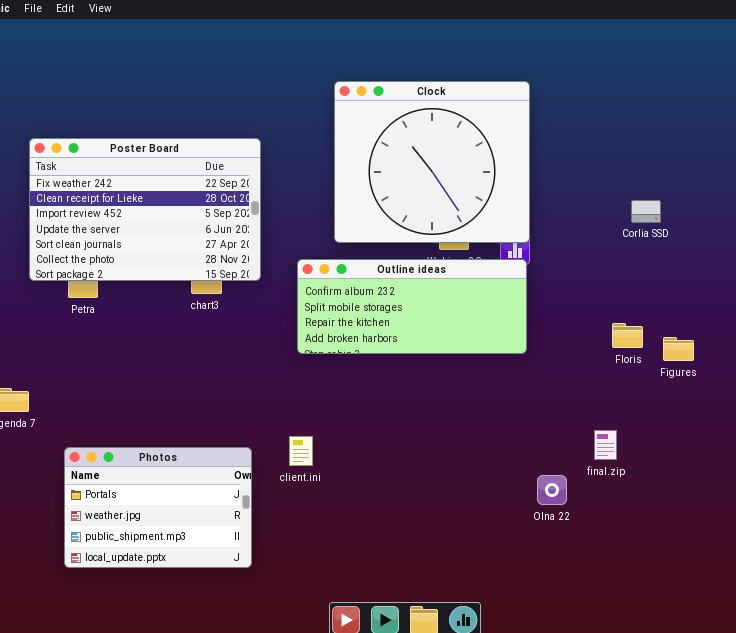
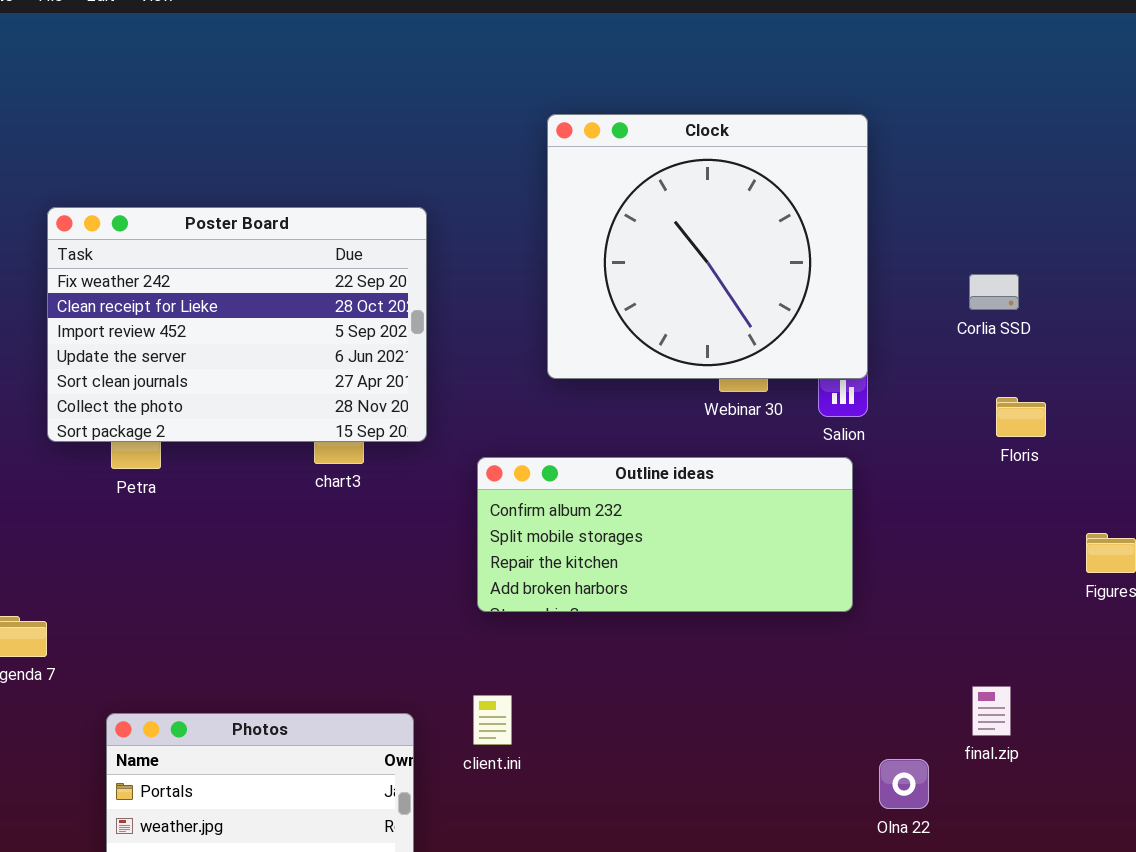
Corlia SSD: [631,200,661,223] -> [969,274,1019,310], moved
Outline ideas: [297,259,527,354] -> [477,457,853,612], moved
Floris: [612,323,643,348] -> [996,397,1046,437], moved

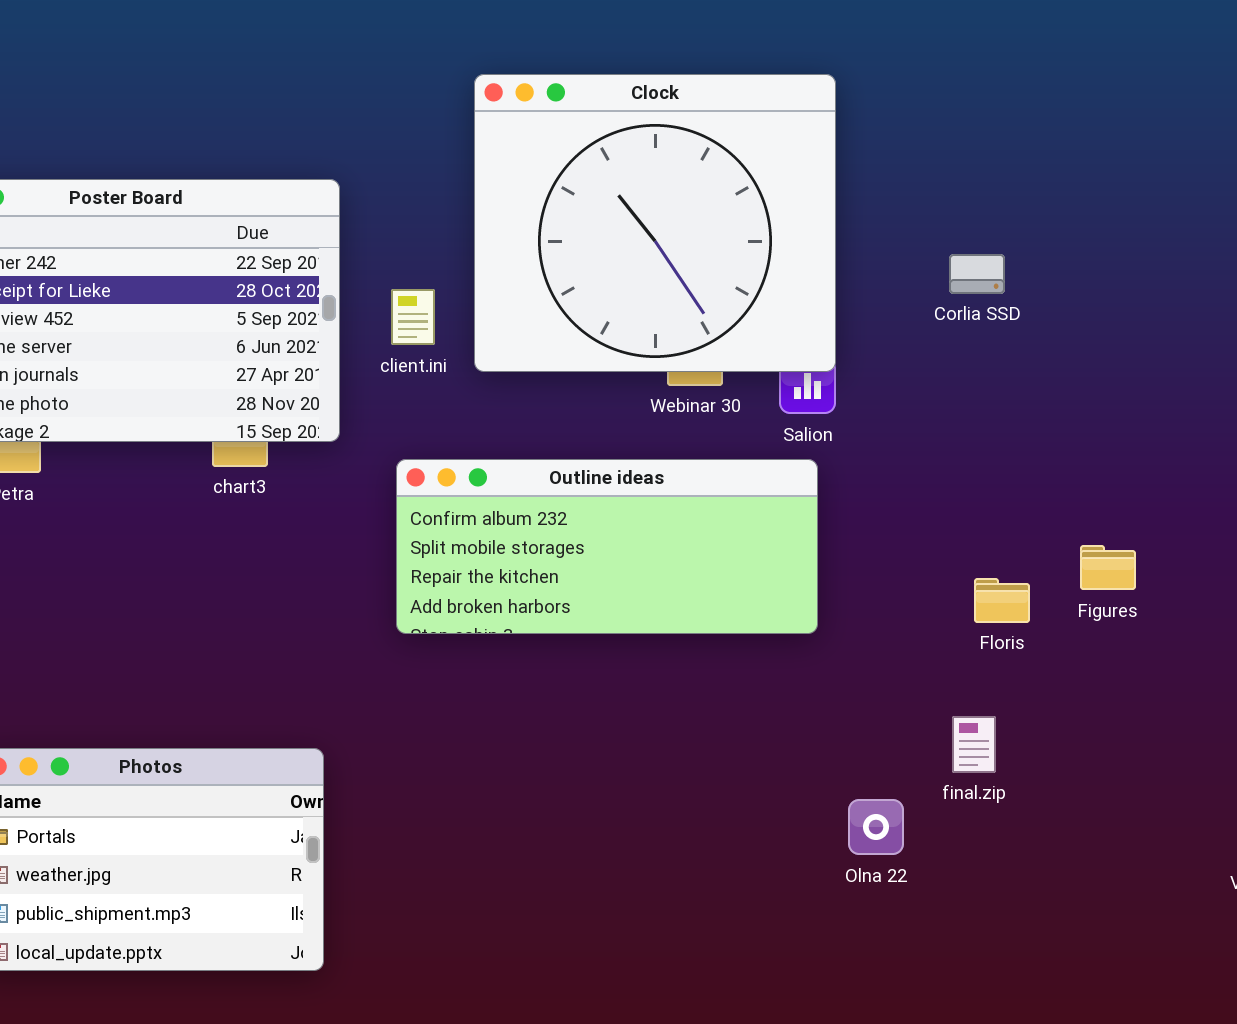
Floris: [996,397,1046,437] -> [974,578,1030,623], moved
client.ini: [473,695,512,745] -> [391,289,435,345], moved

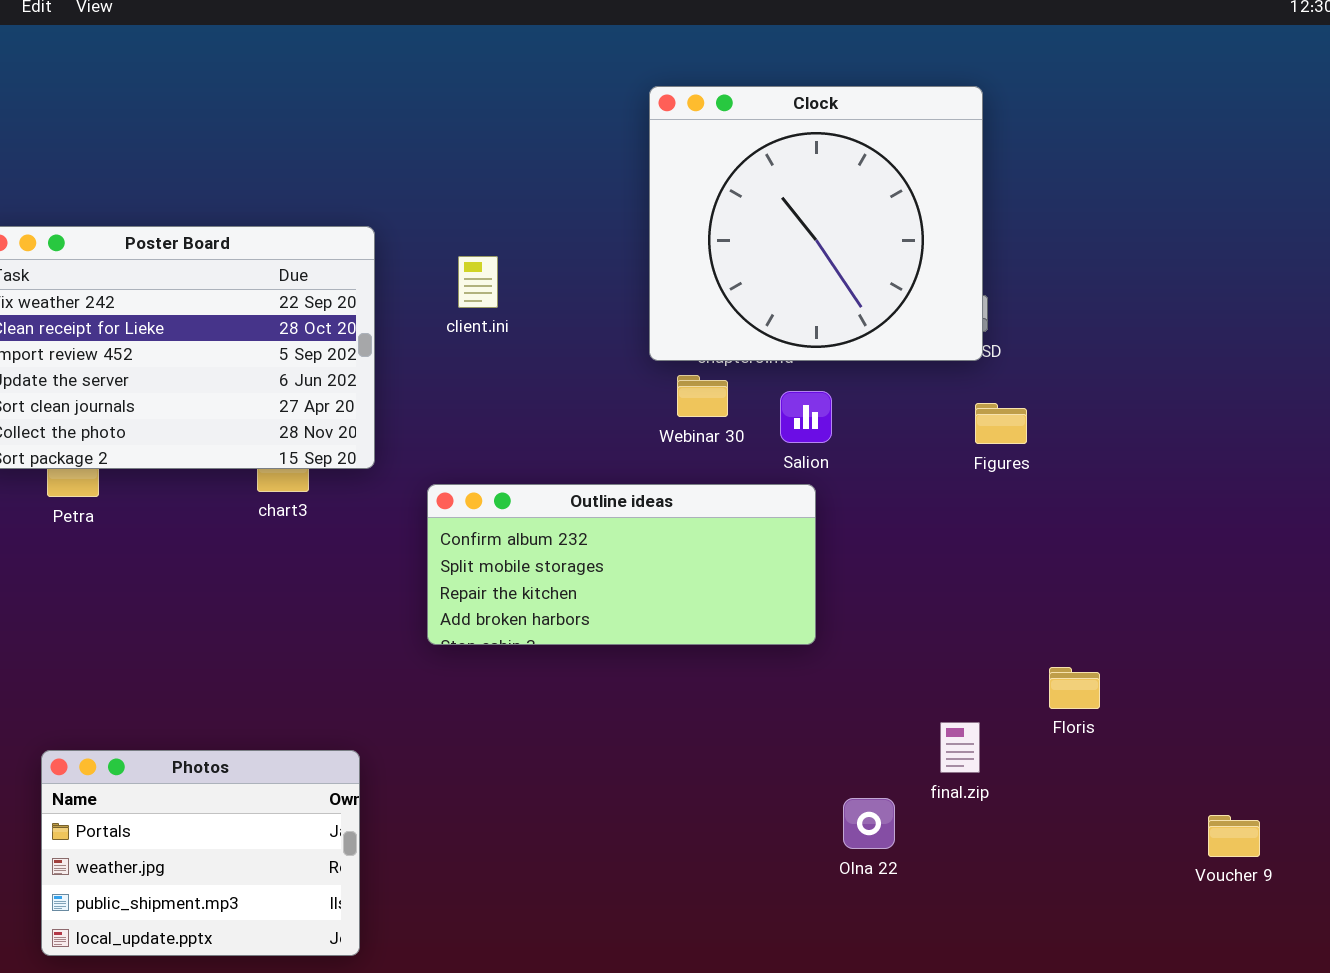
Clock: [474,74,836,372] -> [649,86,983,361], moved
client.ini: [391,289,435,345] -> [458,256,498,308], moved
Figures: [1080,545,1136,590] -> [975,403,1027,444], moved
Floris: [974,578,1030,623] -> [1049,667,1100,709], moved

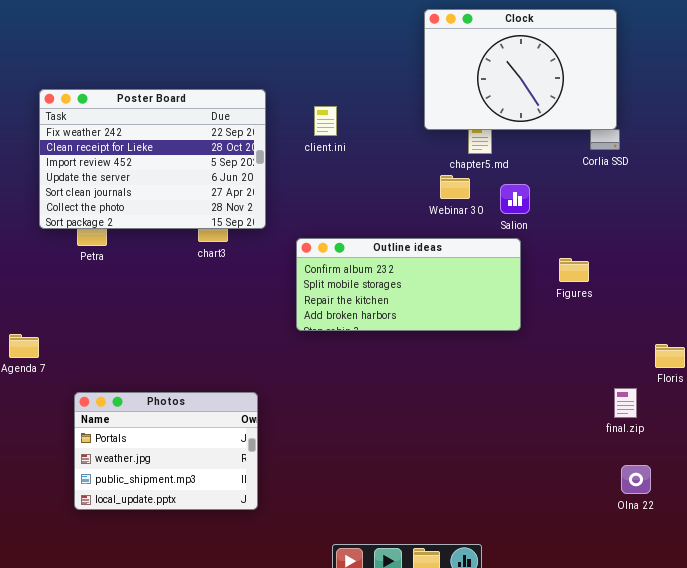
Clock: [649,86,983,361] -> [424,9,617,130], resized
Figures: [975,403,1027,444] -> [559,258,589,282], moved
final.zip: [940,722,980,773] -> [614,388,637,418], moved
Olna 22: [843,798,895,849] -> [621,465,651,494], moved

